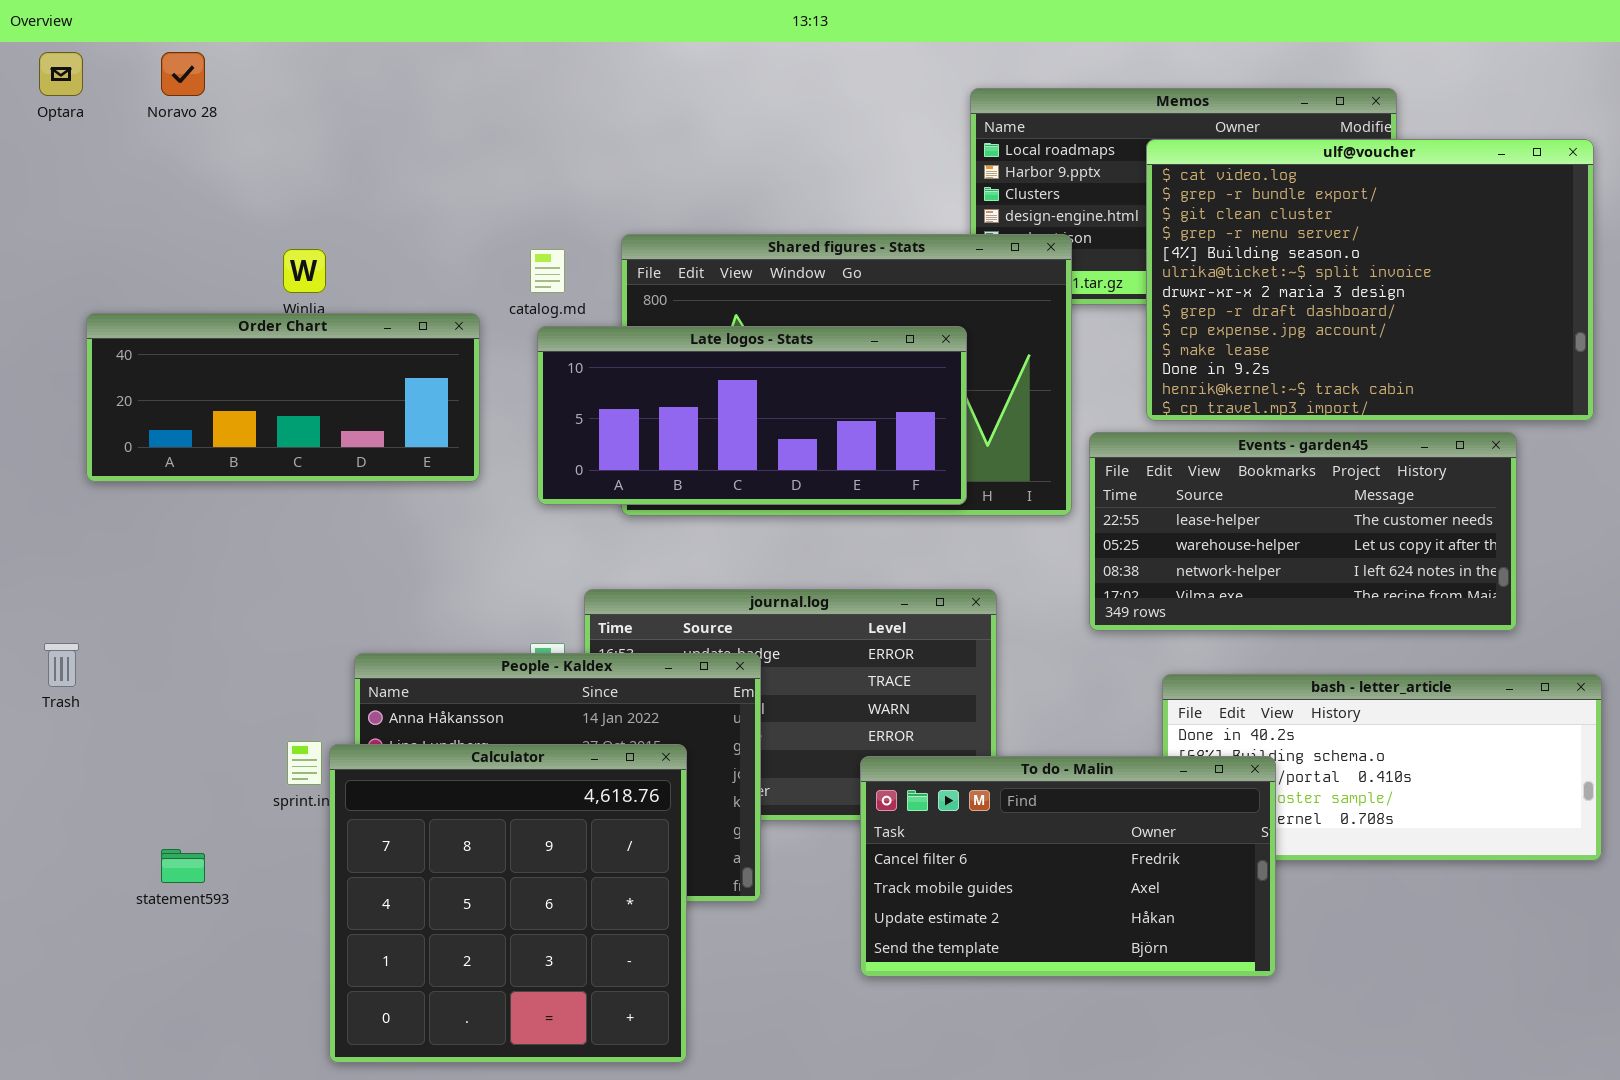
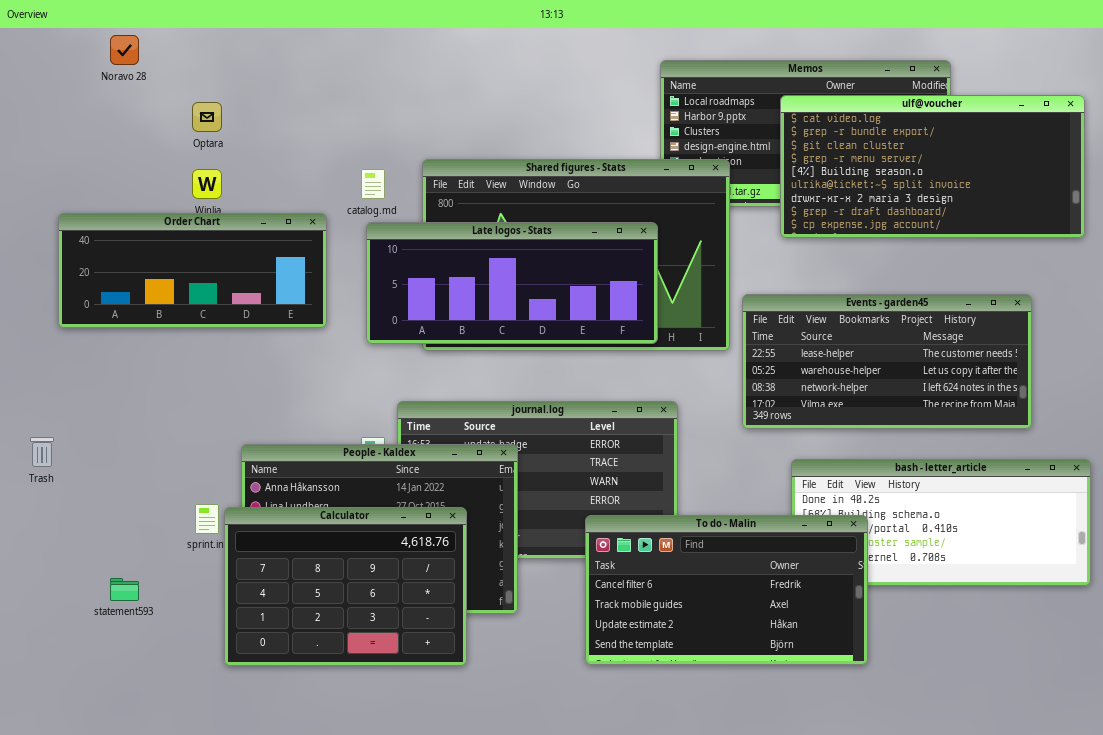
Optara: [39,52,83,96] -> [192,102,222,132], moved
ulf@voucher: [1146,139,1594,421] -> [780,95,1085,238], resized
Calculator: [329,744,687,1063] -> [224,507,467,666], resized

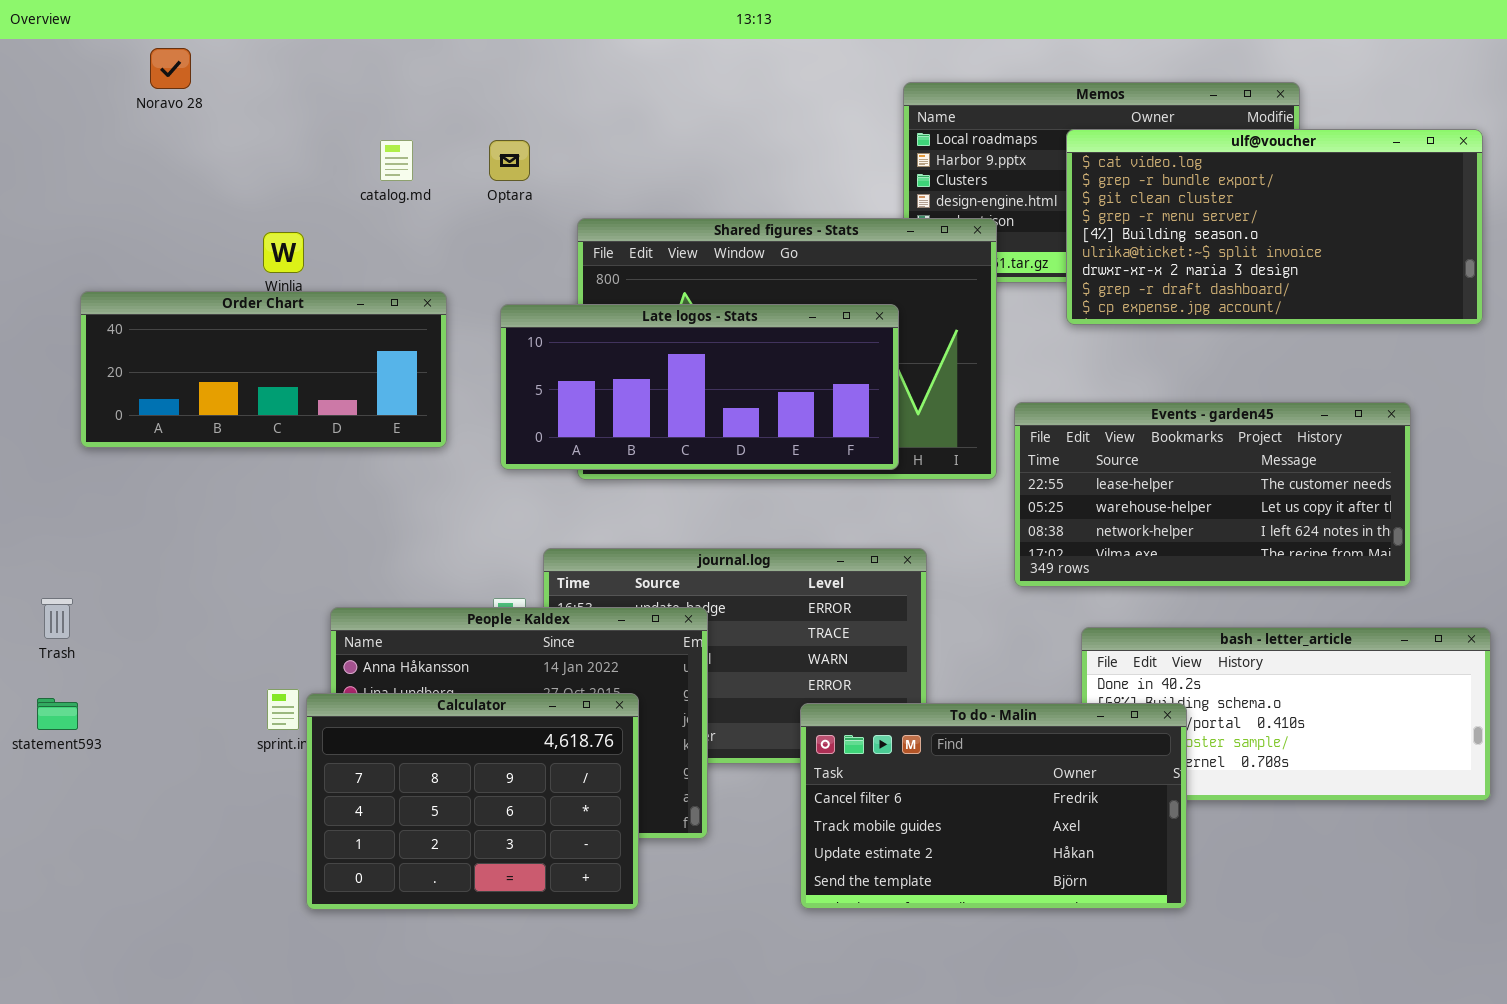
Optara: [192,102,222,132] -> [489,140,530,181], moved
catalog.md: [361,169,385,199] -> [380,140,413,181], moved
statement593: [110,578,139,601] -> [37,698,78,730], moved

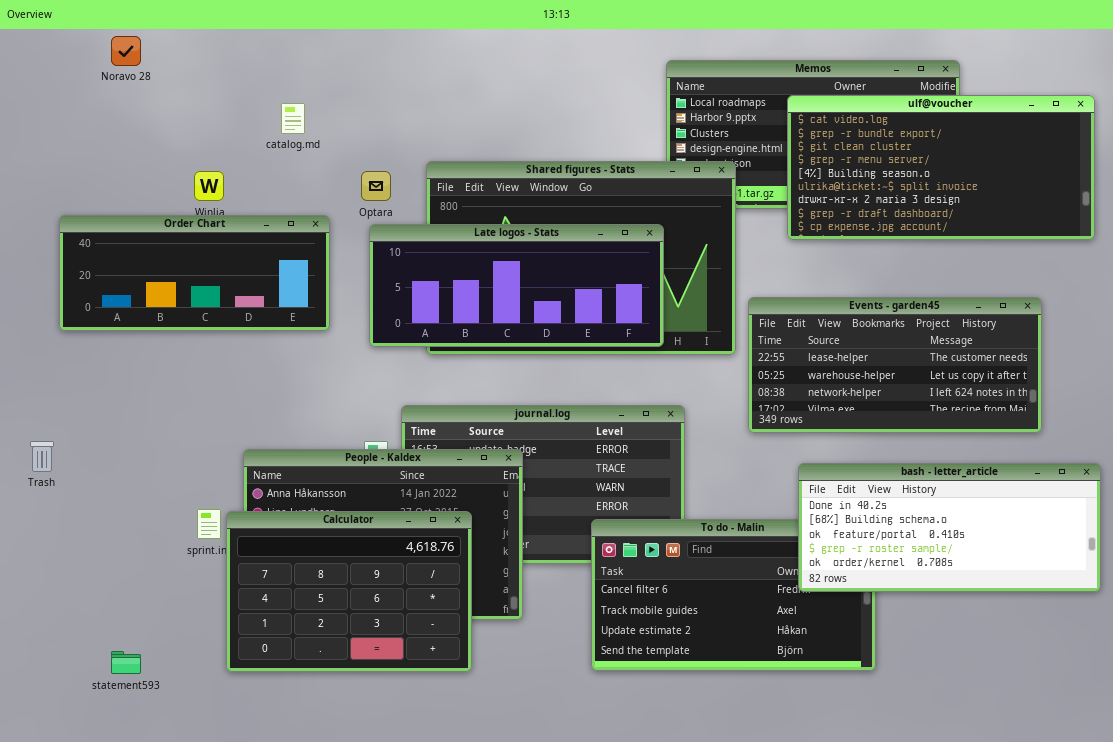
Optara: [489,140,530,181] -> [361,171,391,201], moved
bash - letter_article: [1081,627,1491,801] -> [798,463,1101,592], raised
statement593: [37,698,78,730] -> [111,651,141,674], moved

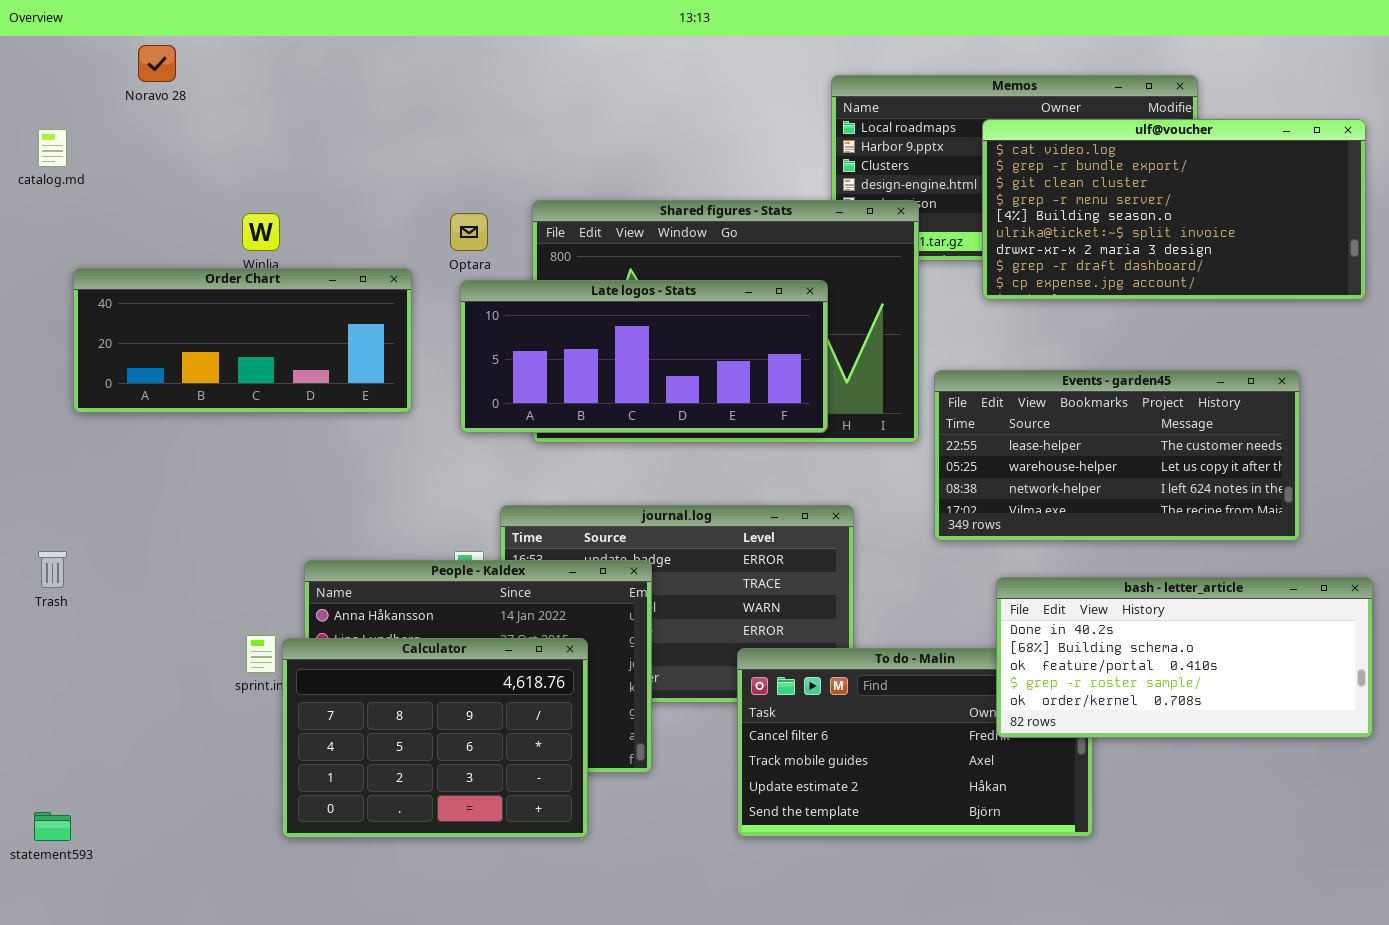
catalog.md: [281,103,305,134] -> [38,129,67,167], moved
statement593: [111,651,141,674] -> [34,812,71,841], moved

